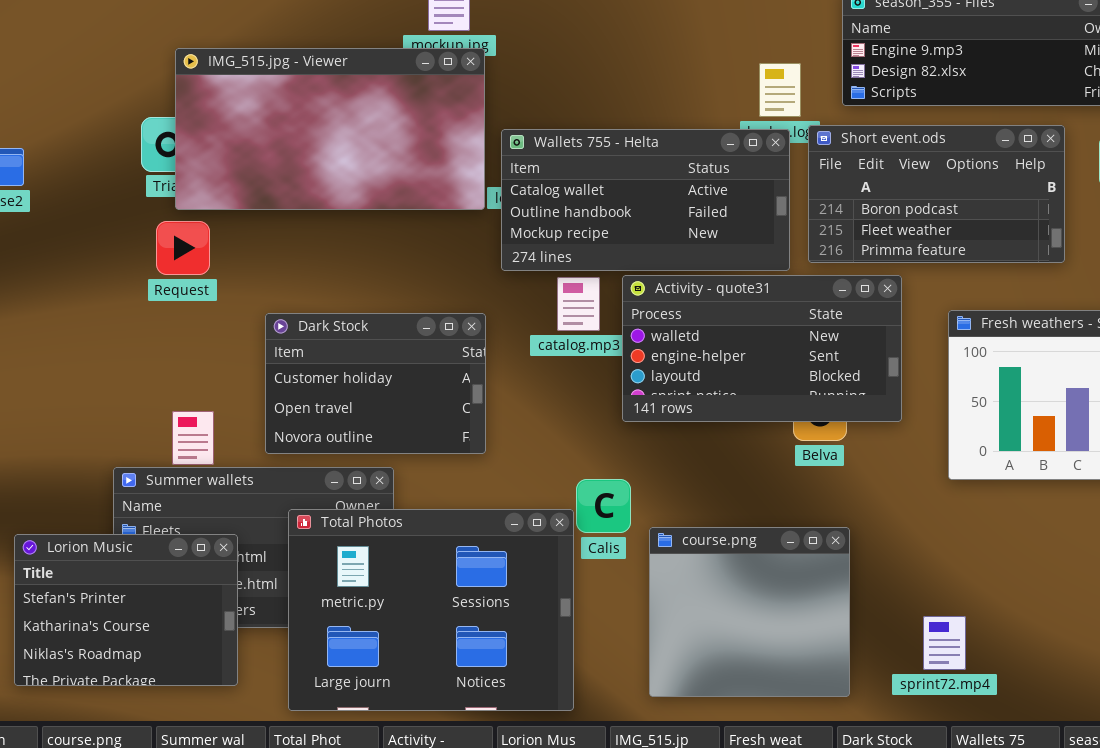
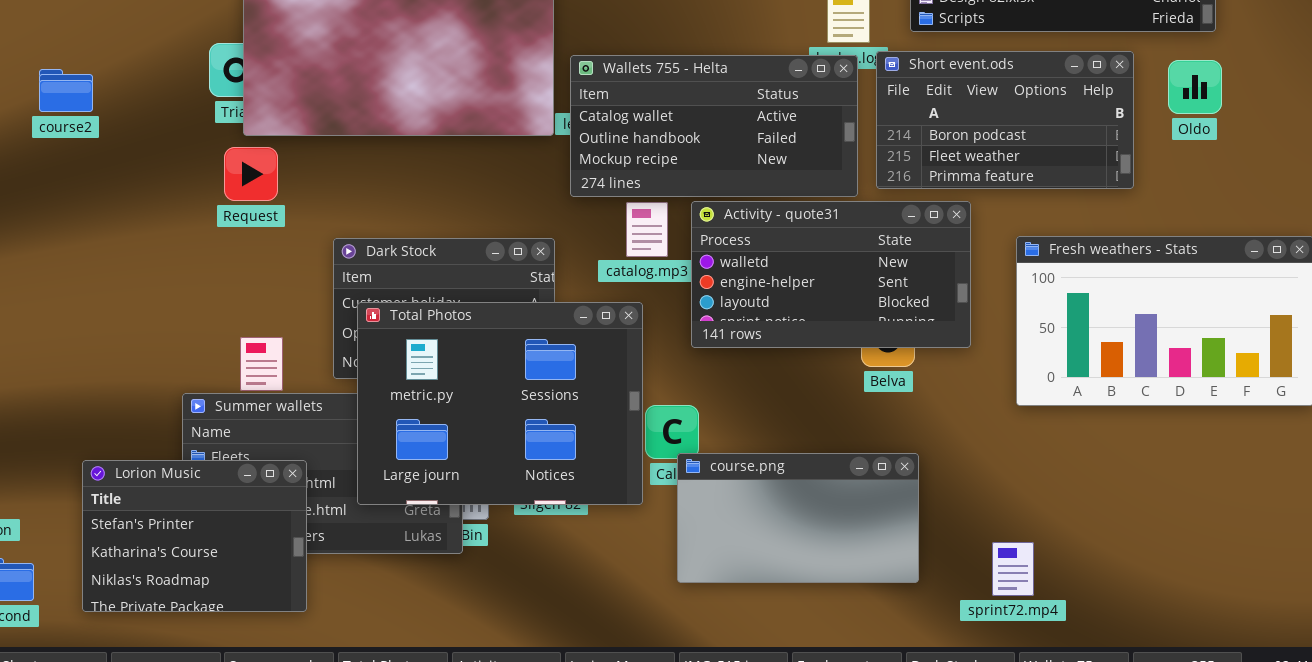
Total Photos: [288,509,574,711] -> [357,302,643,505], moved
course.png: [649,527,850,697] -> [677,453,919,583], resized

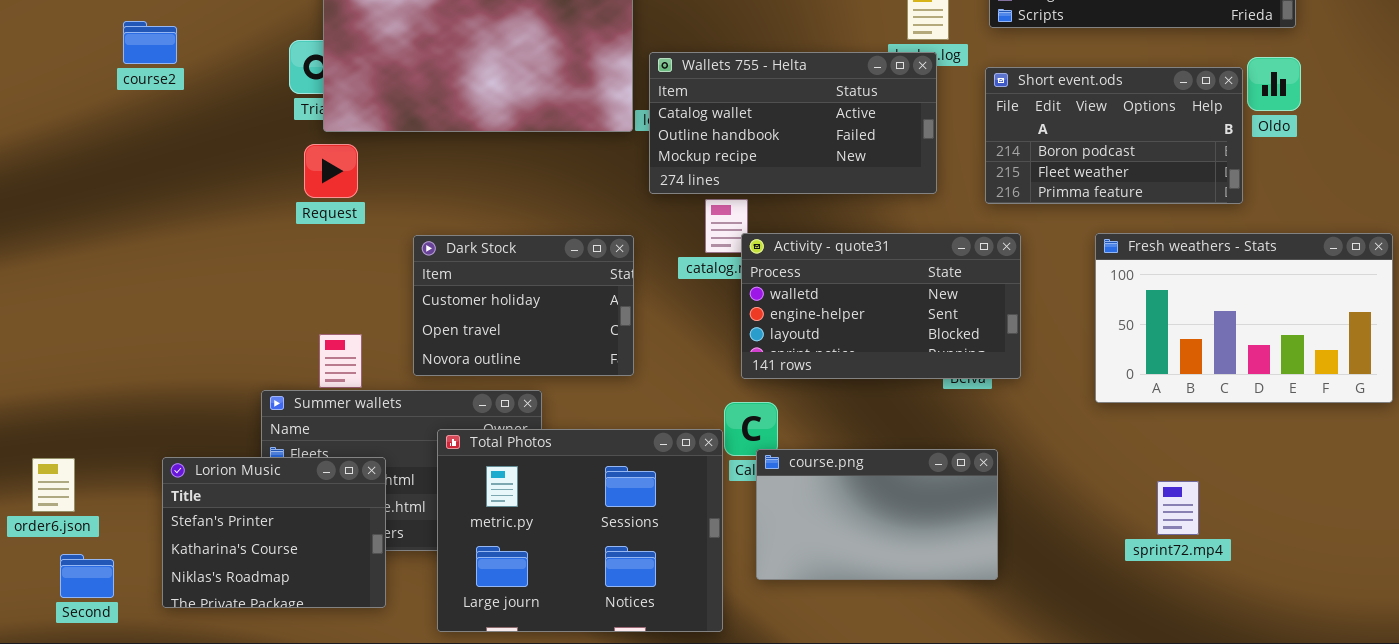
Short event.ods: [876,51,1134,189] -> [985,67,1243,204], moved
course2: [39,69,93,112] -> [123,21,177,64], moved
Activity - quote31: [691,201,971,348] -> [741,233,1021,379], moved
Total Photos: [357,302,643,505] -> [437,429,723,632], moved
sprint72.mp4: [992,542,1034,596] -> [1157,481,1199,535], moved

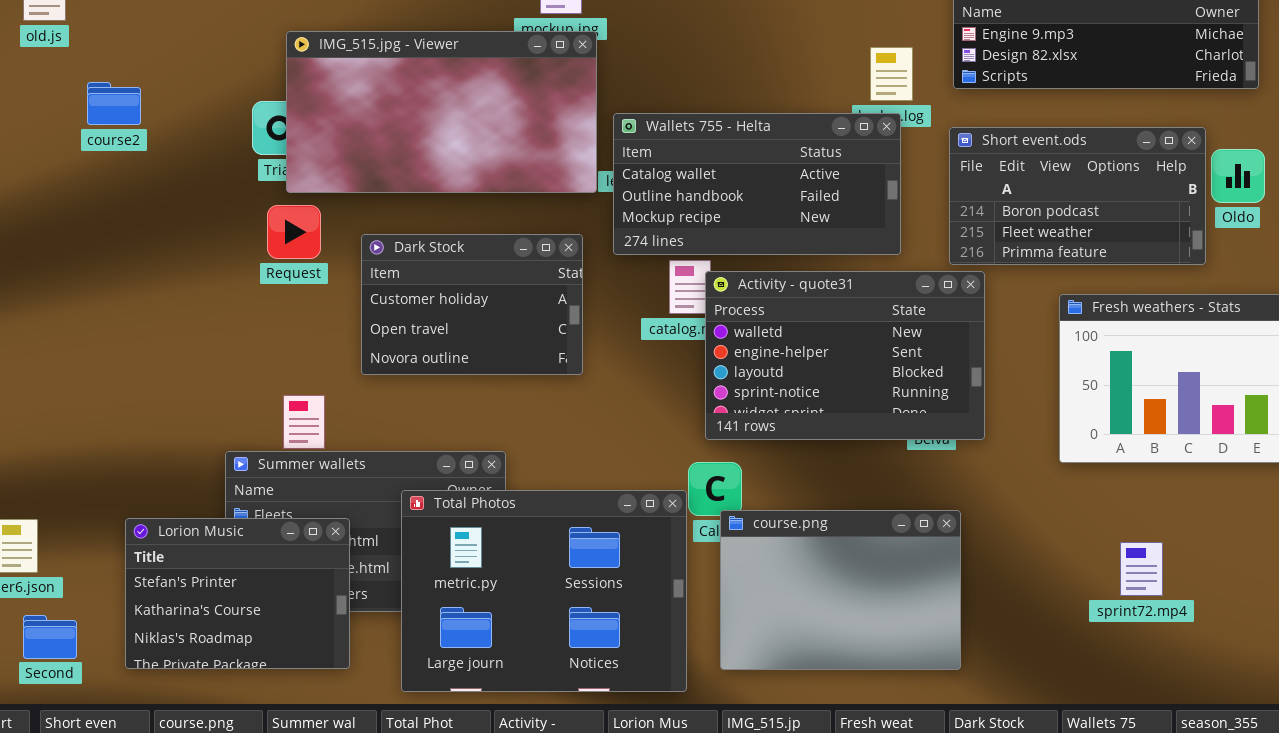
Oldo: [1247,57,1301,111] -> [1211,149,1265,203], moved
Activity - quote31: [741,233,1021,379] -> [705,271,985,440], resized
Dark Stock: [413,235,634,376] -> [361,234,583,375], moved
course.png: [756,449,998,580] -> [720,510,961,670], resized

